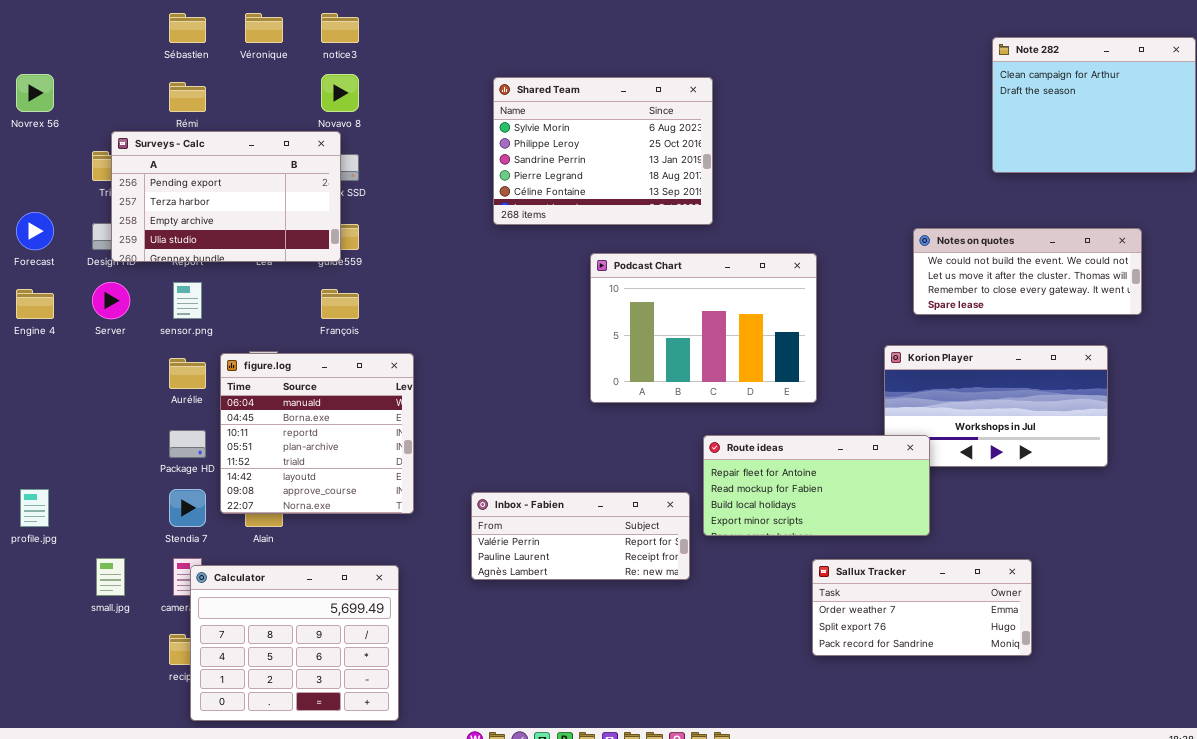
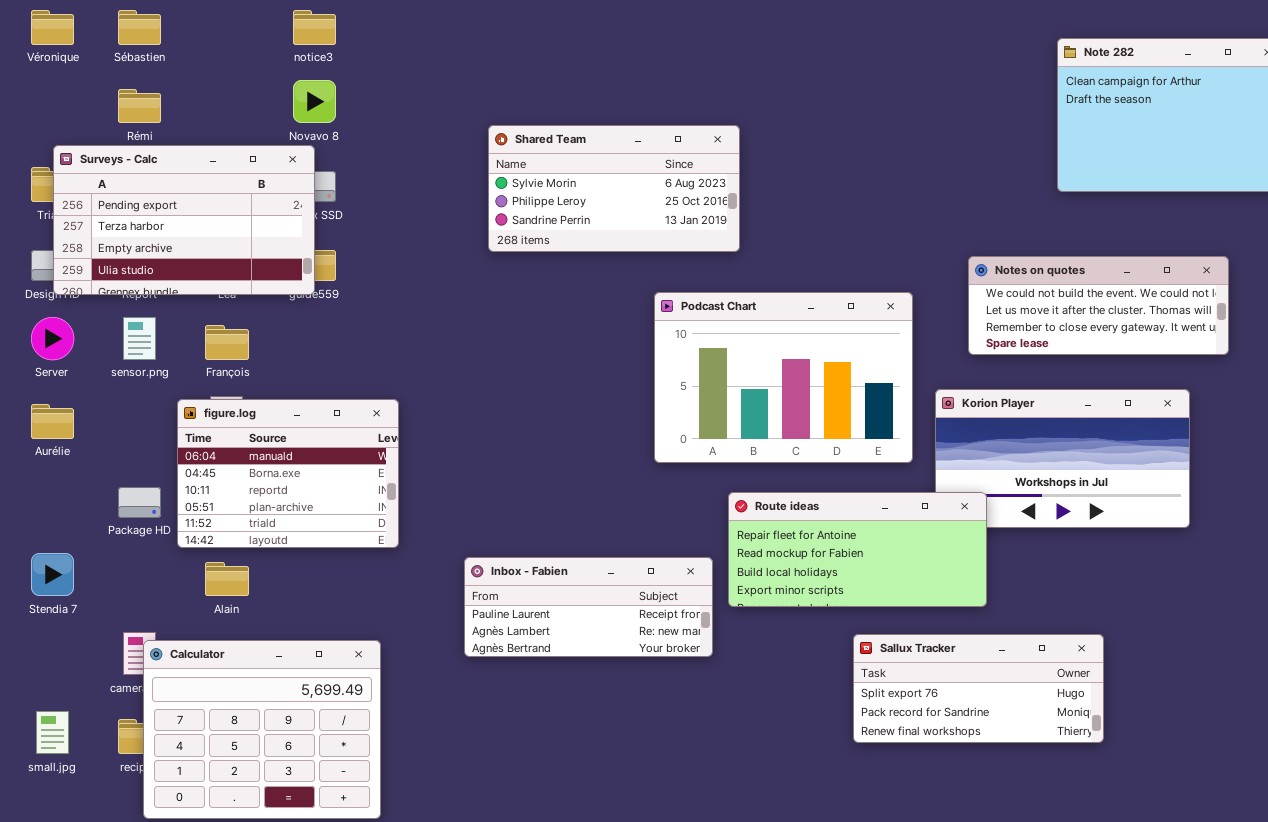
Véronique: [245,13,283,43] -> [31,10,74,45], moved
Shared Team: [493,77,713,225] -> [488,125,740,252], resized
Podcast Chart: [590,253,817,403] -> [654,292,913,463], moved
François: [321,289,359,319] -> [205,325,249,360], moved
figure.log: [220,353,414,514] -> [177,399,399,548], resized
Aurélie: [169,358,206,389] -> [31,404,74,439], moved
Stendia 7: [169,489,206,527] -> [31,553,74,596], moved
Inbox - Fabien: [471,492,690,580] -> [464,557,713,657], scrolled down 1 row
small.jpg: [96,558,125,596] -> [36,711,69,754], moved
Sallux Tracker: [812,559,1032,656] -> [853,634,1104,743], scrolled down 1 row

